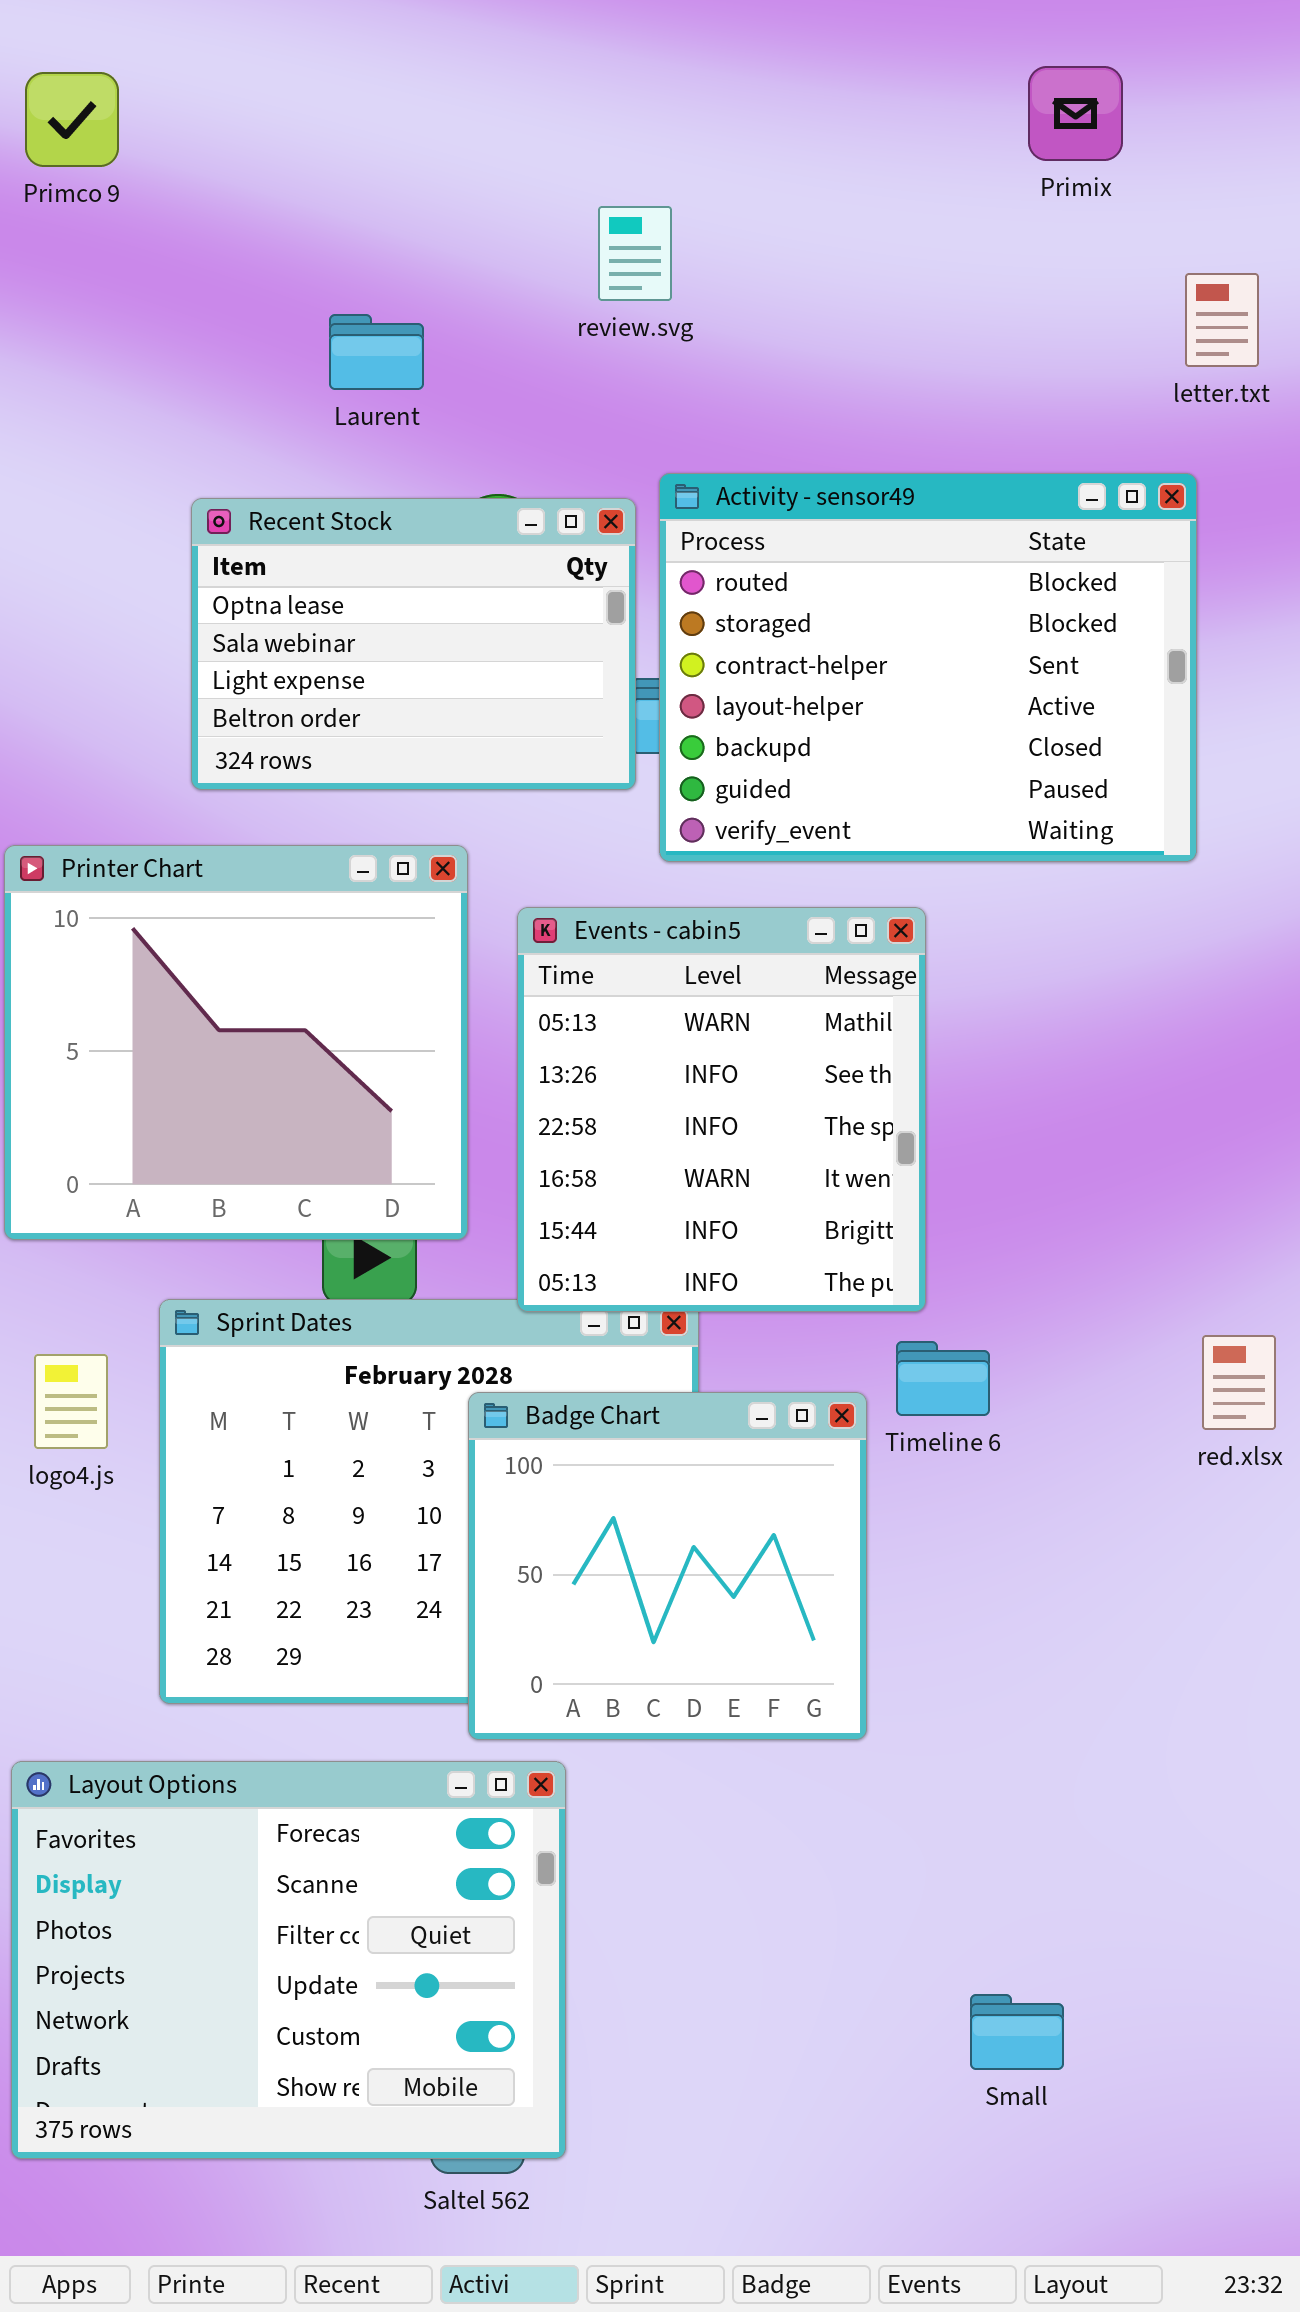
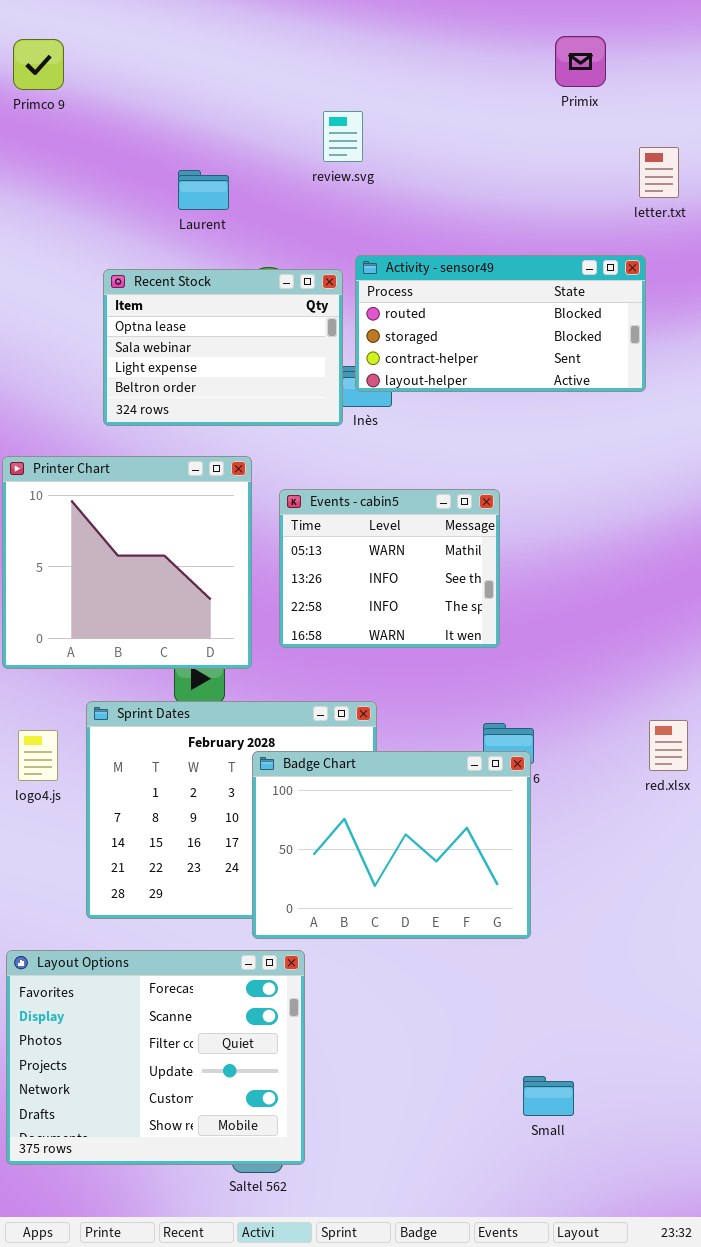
Activity - sensor49: [659,473,1197,862] -> [355,255,646,392], resized
Events - cabin5: [517,907,926,1312] -> [279,489,500,648], resized
Badge Chart: [468,1392,867,1740] -> [252,751,531,939], resized

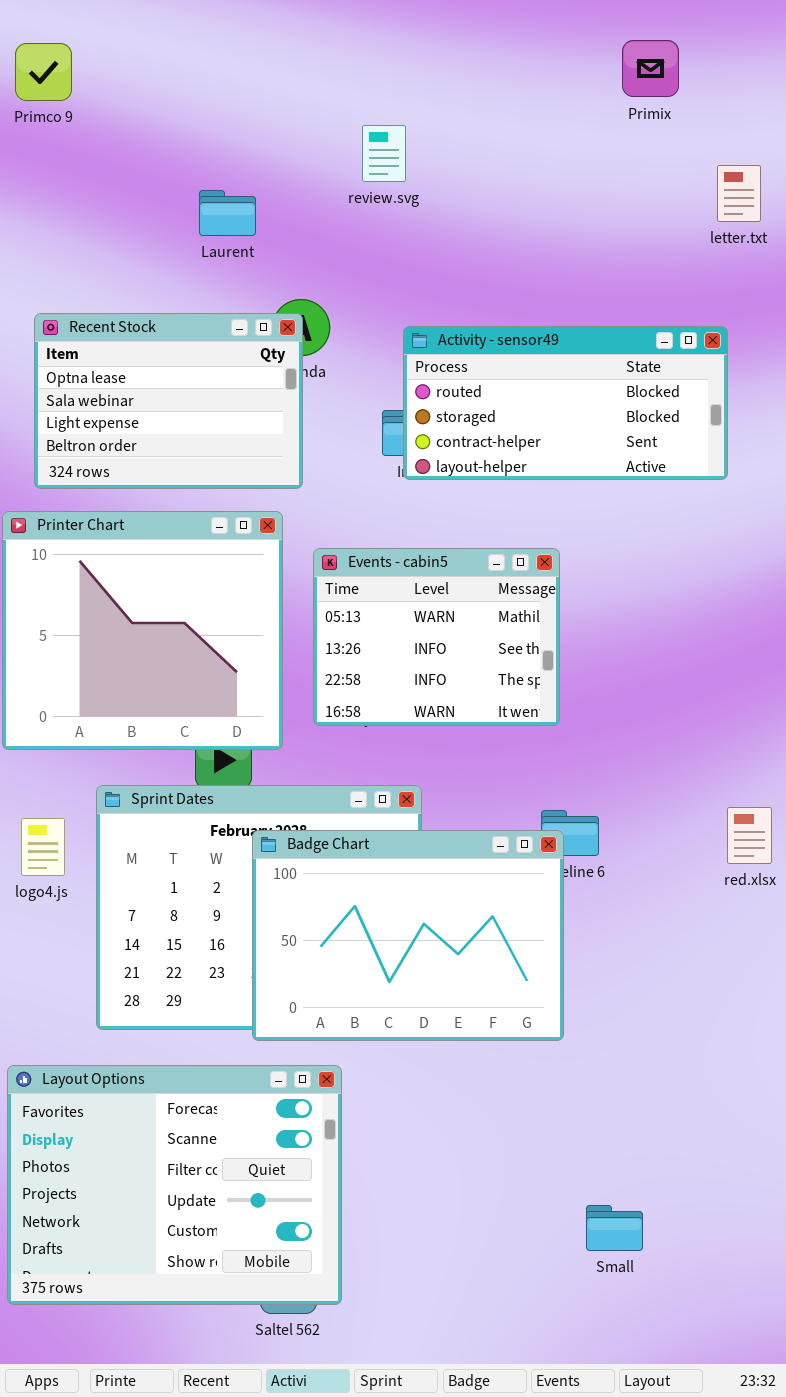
Activity - sensor49: [355,255,646,392] -> [403,326,728,480], moved
Recent Stock: [103,269,343,426] -> [34,313,303,489], moved
Badge Chart: [252,751,531,939] -> [252,830,564,1041], moved

